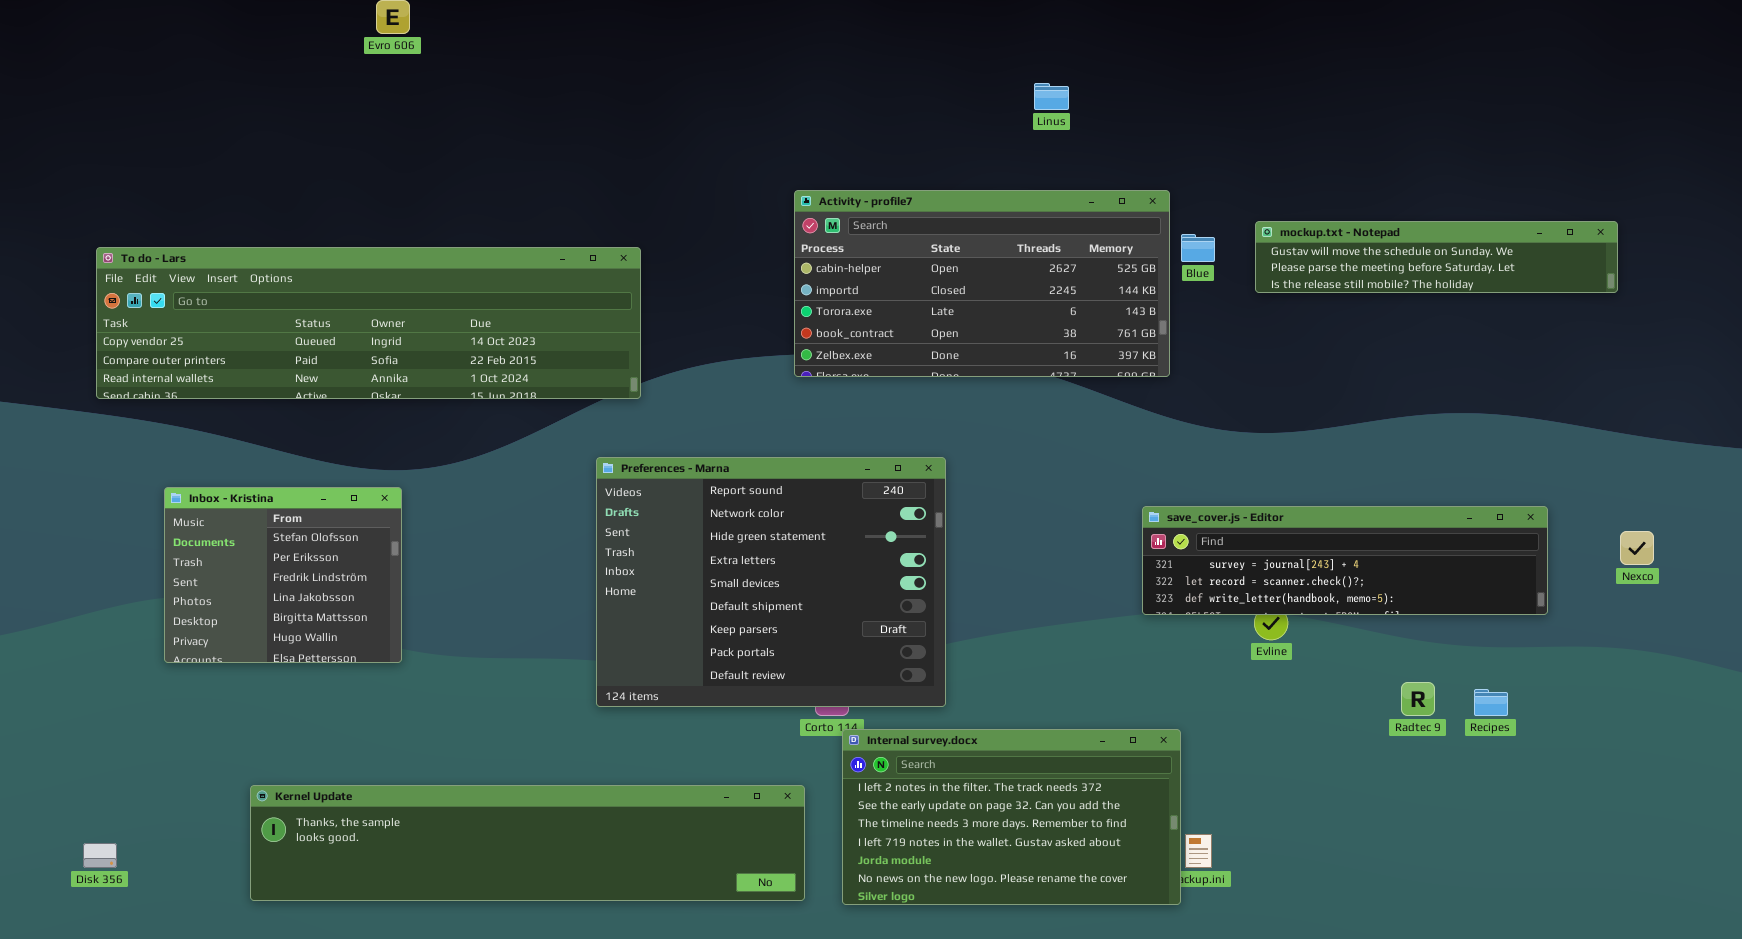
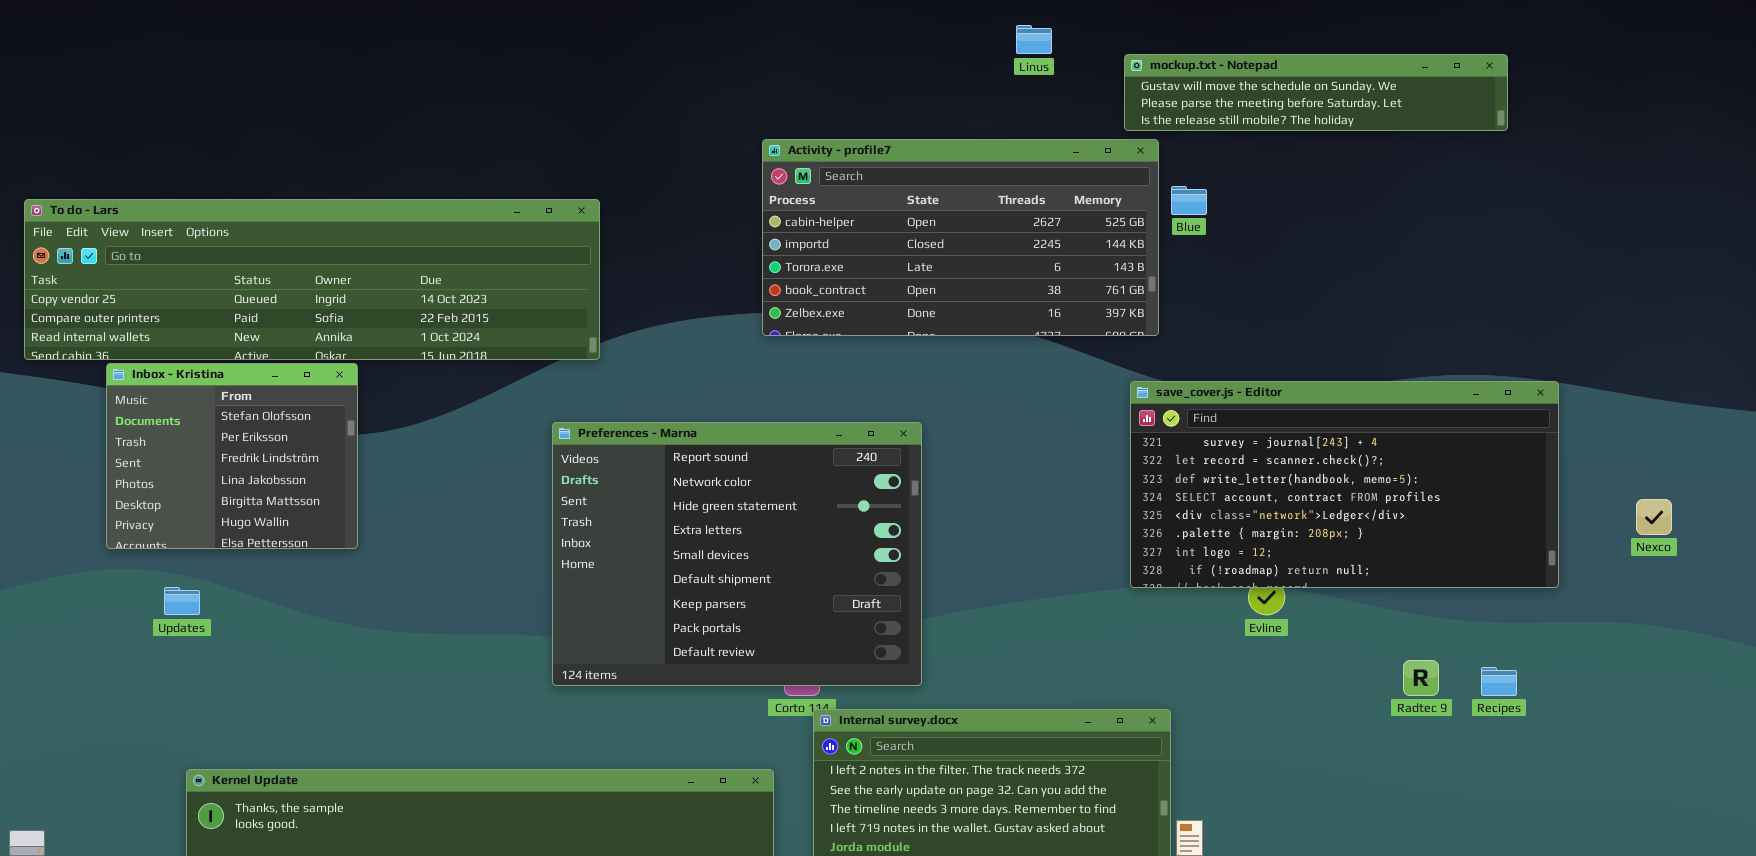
mockup.txt - Notepad: [1255,221,1618,293] -> [1124,54,1508,131], moved
Inbox - Kristina: [164,487,402,663] -> [106,363,358,549], moved
save_cover.js - Editor: [1142,506,1548,615] -> [1130,381,1559,588], resized

